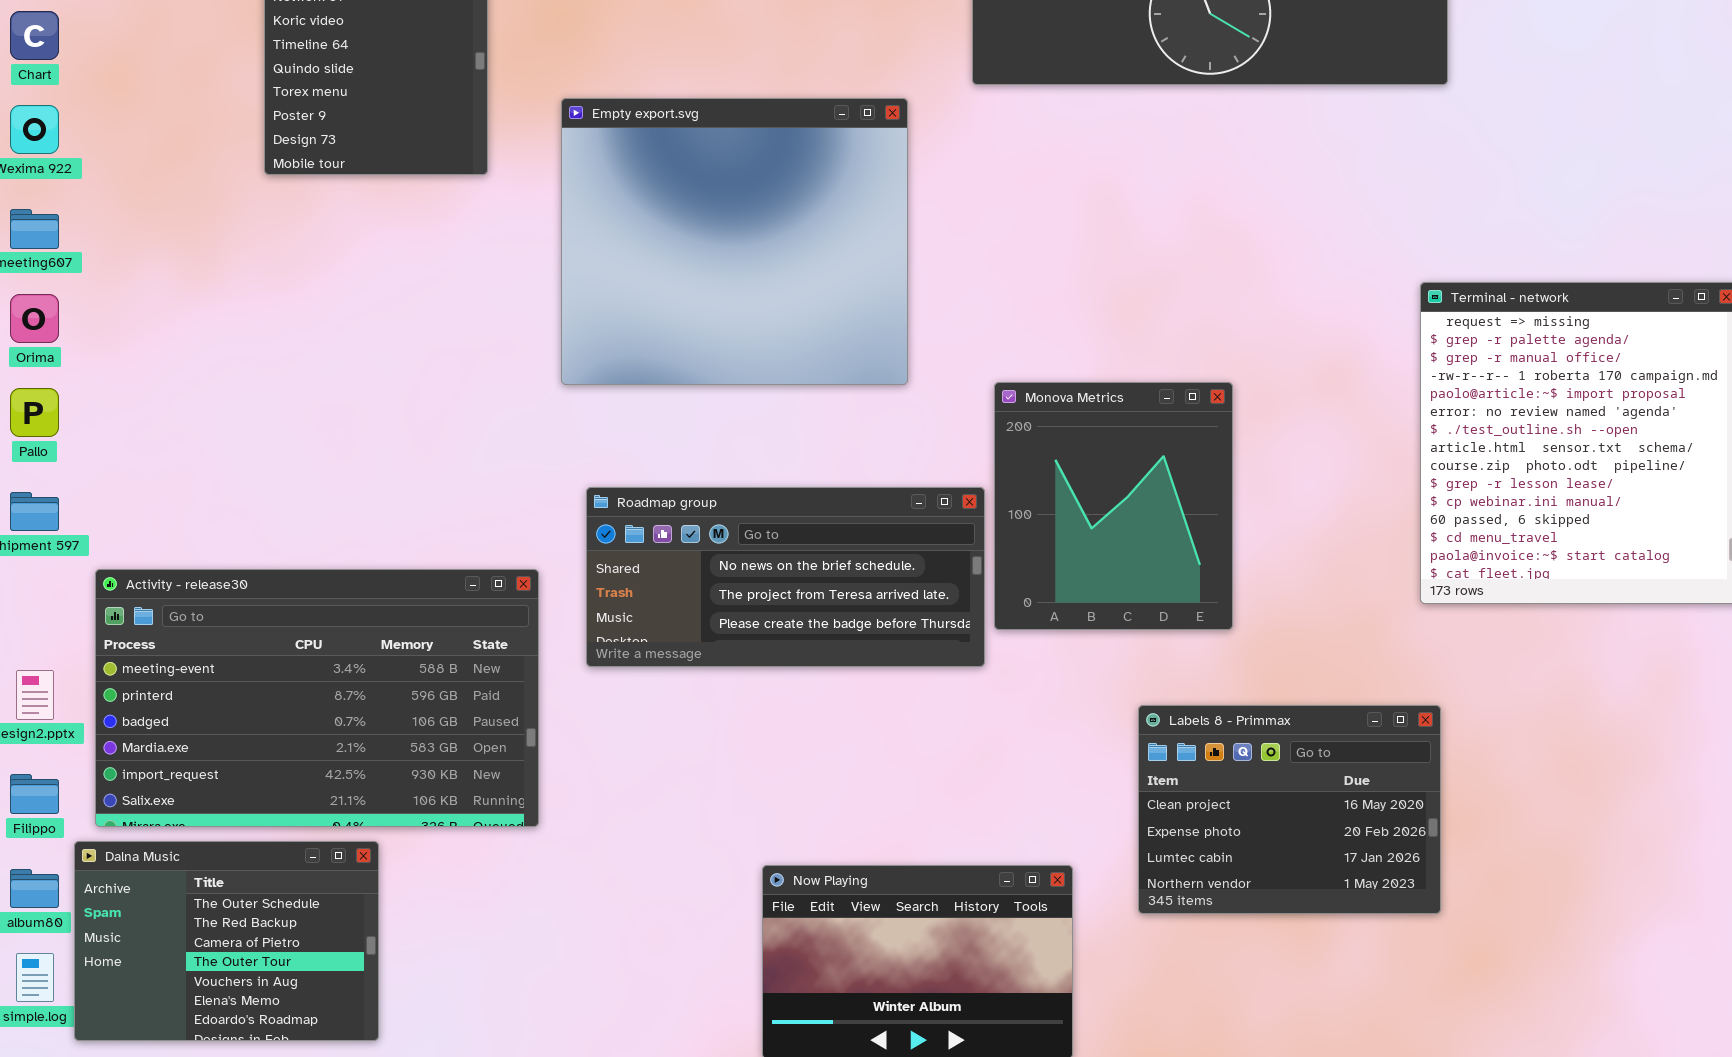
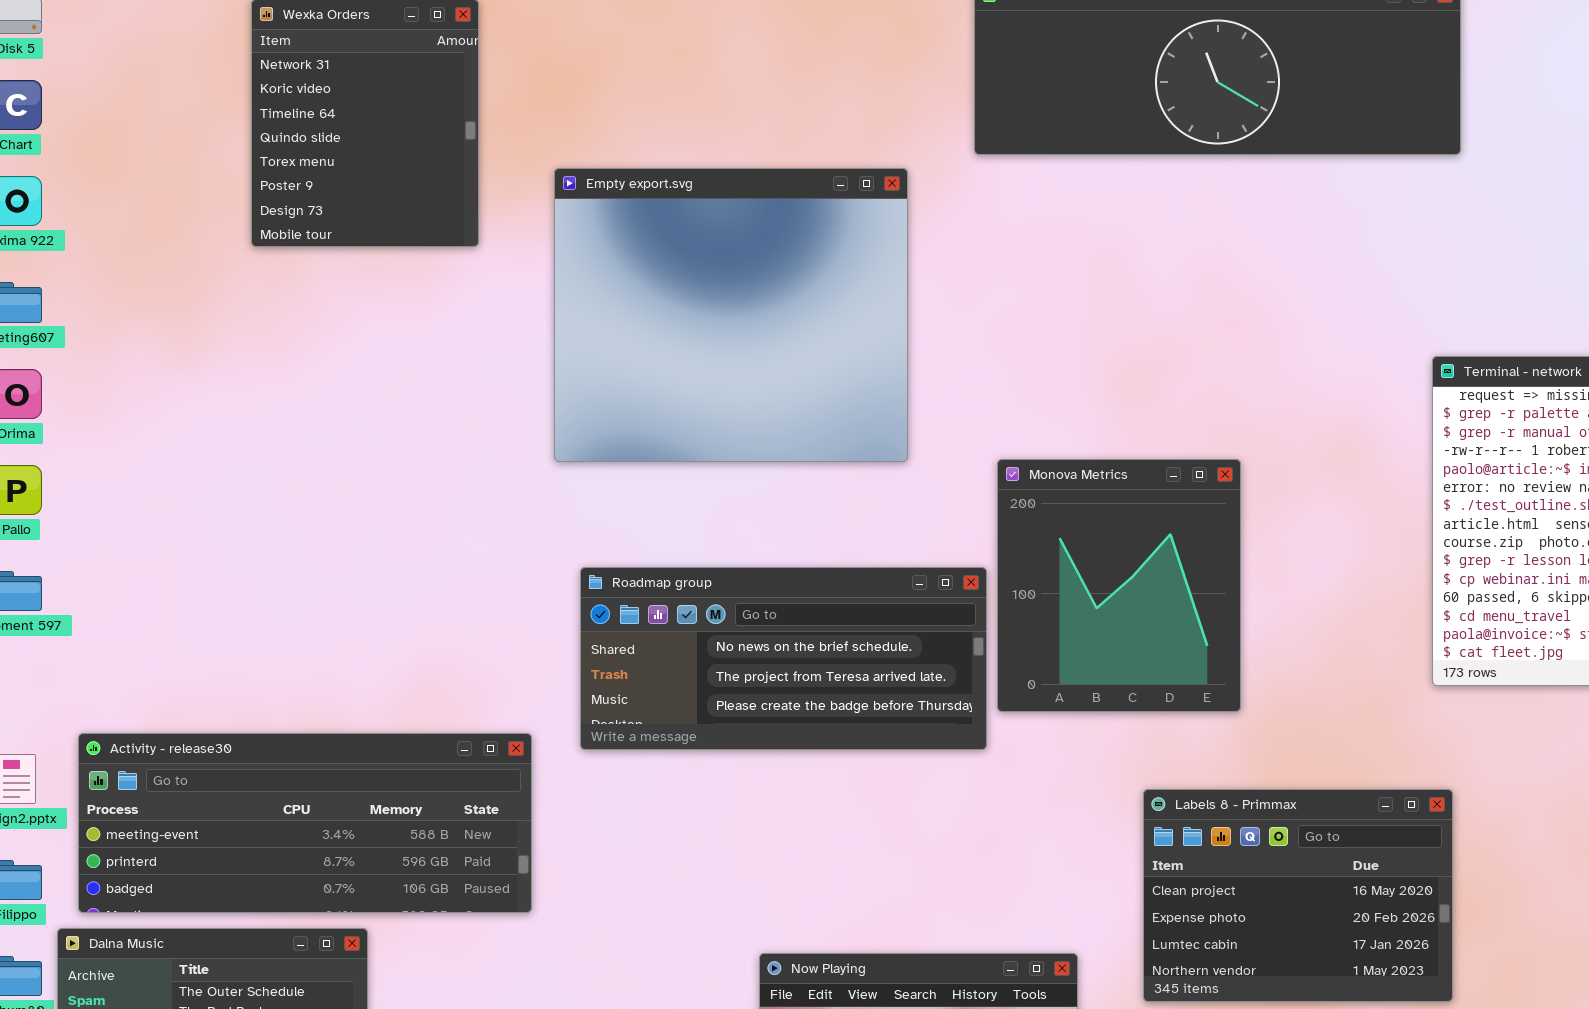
Activity - release30: [95,569,539,827] -> [78,733,532,913], resized

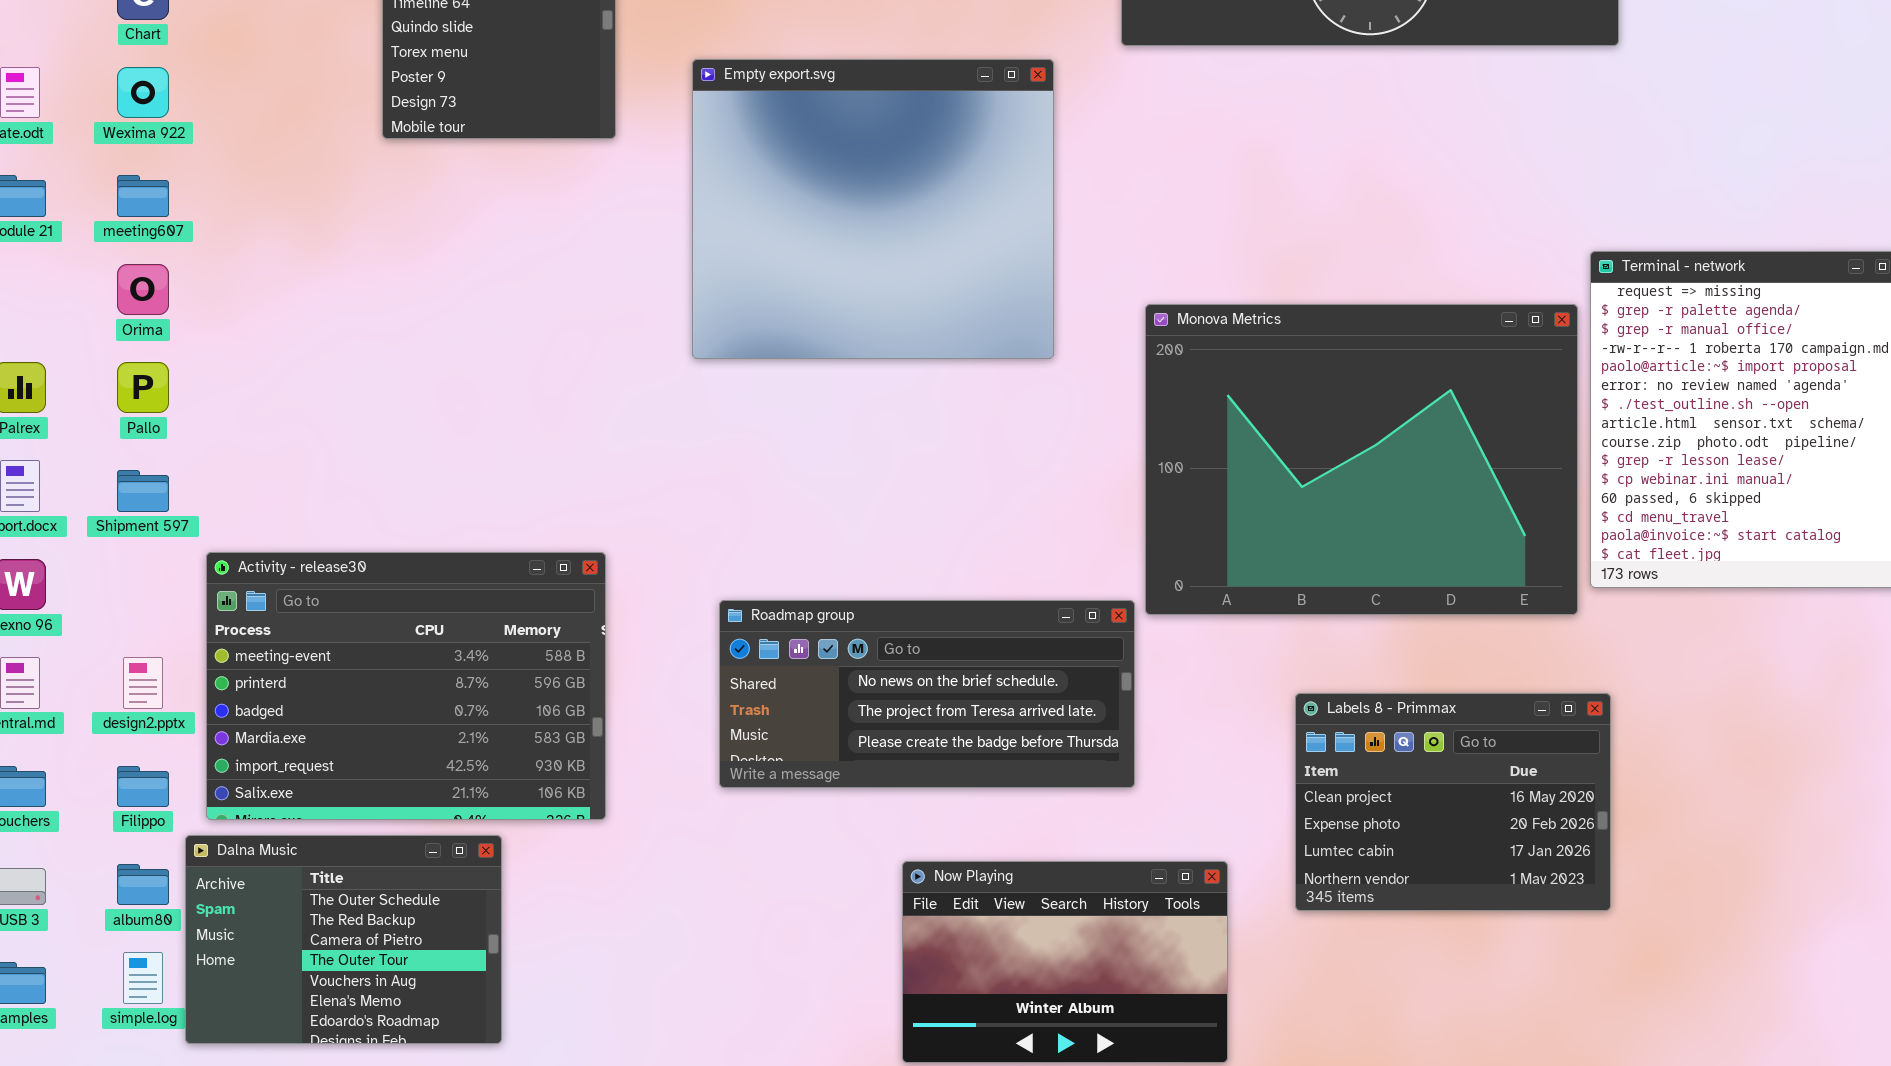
Monova Metrics: [997,459,1241,712] -> [1145,304,1578,615], resized
Roadmap group: [580,567,987,750] -> [719,600,1135,788], moved
Activity - release30: [78,733,532,913] -> [206,552,606,820], resized

